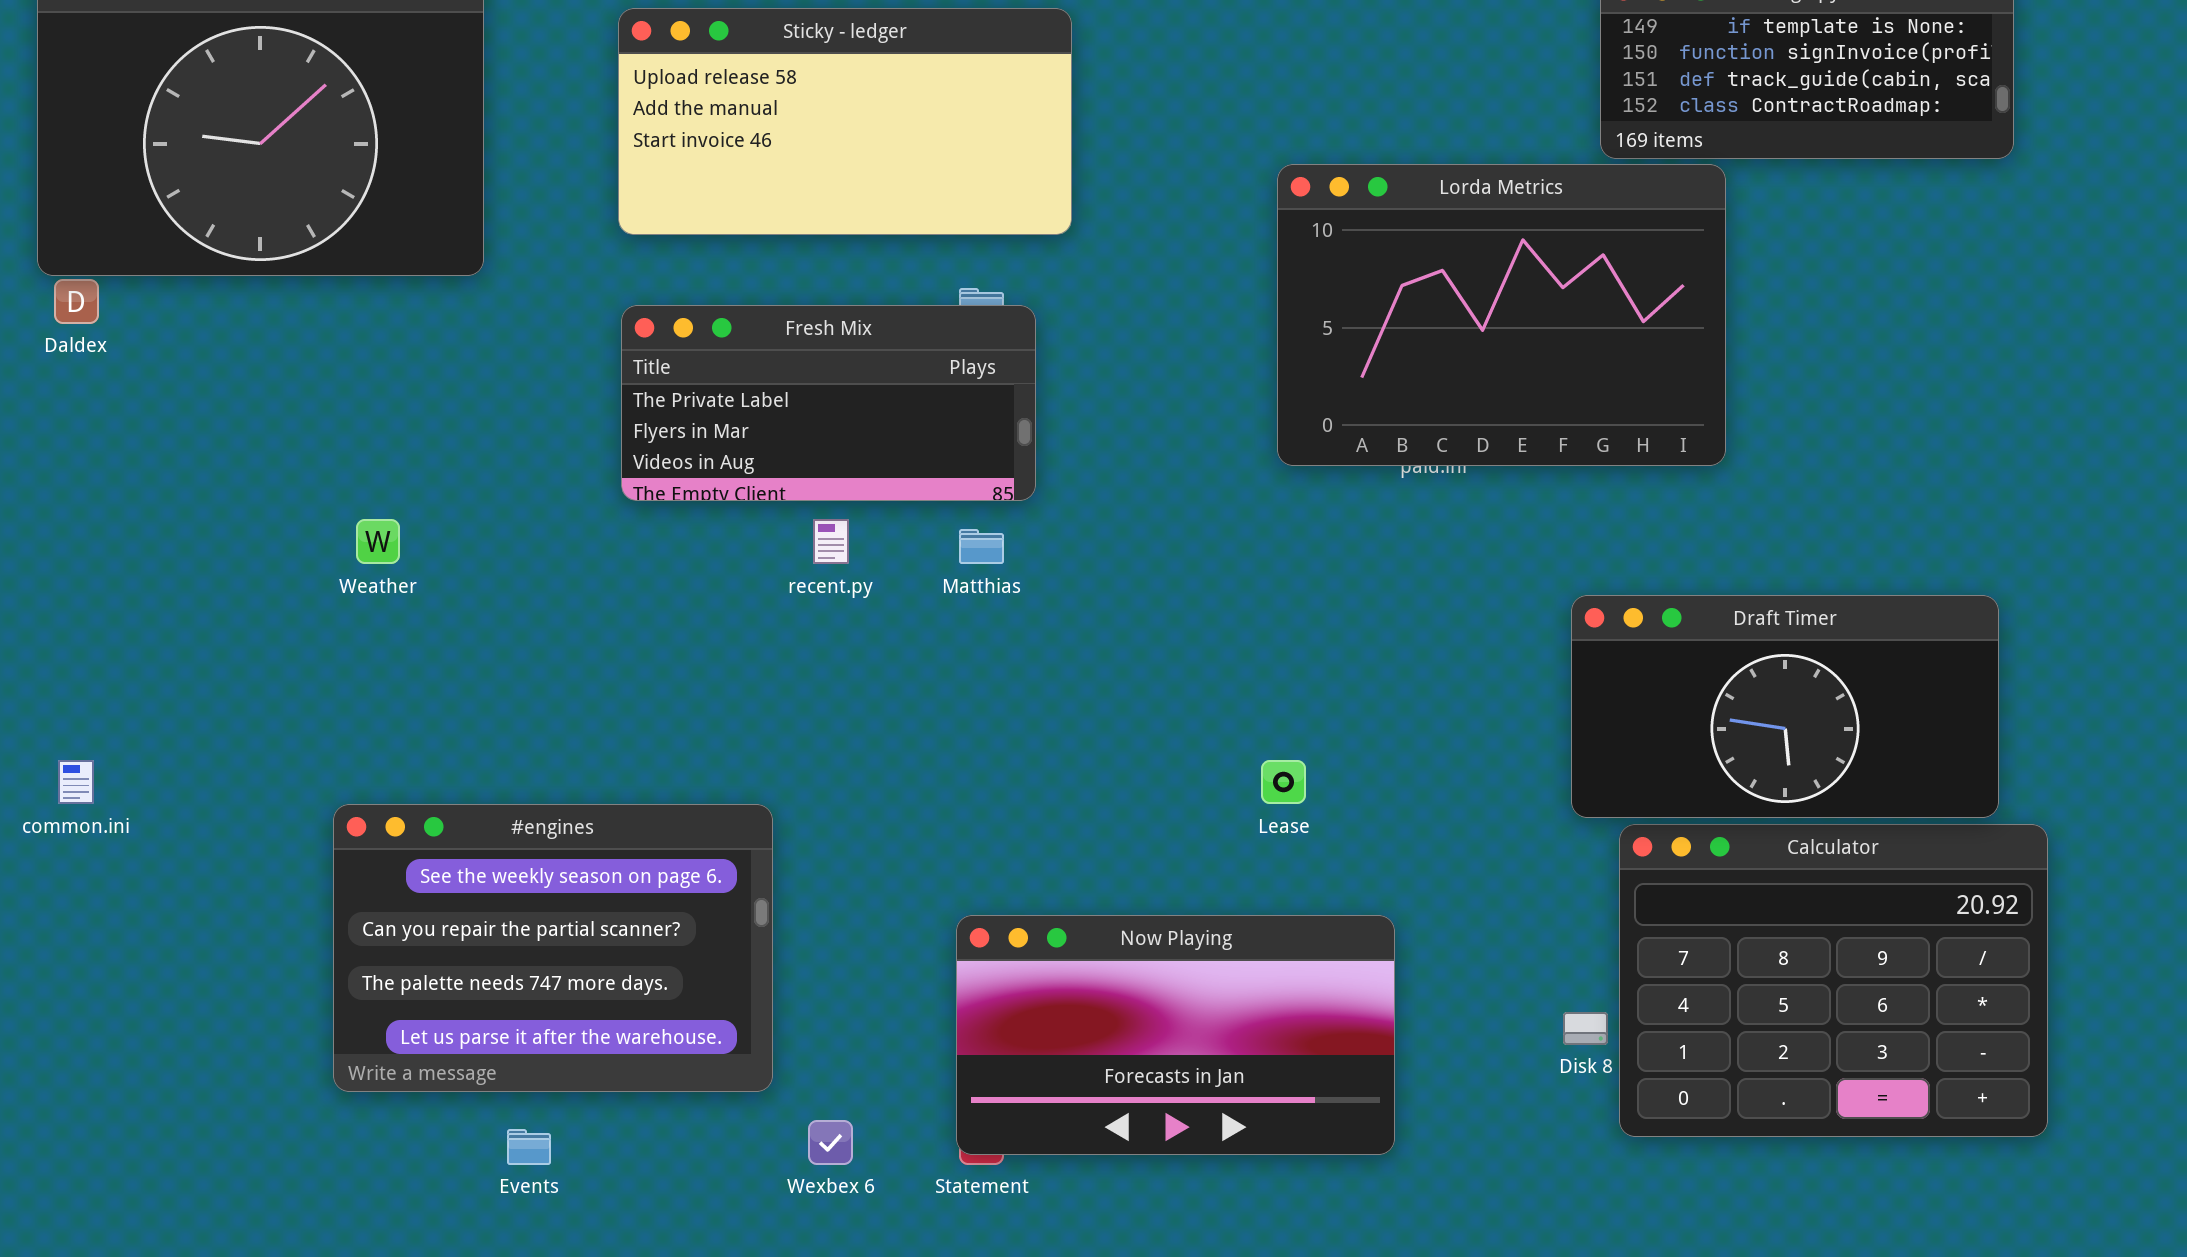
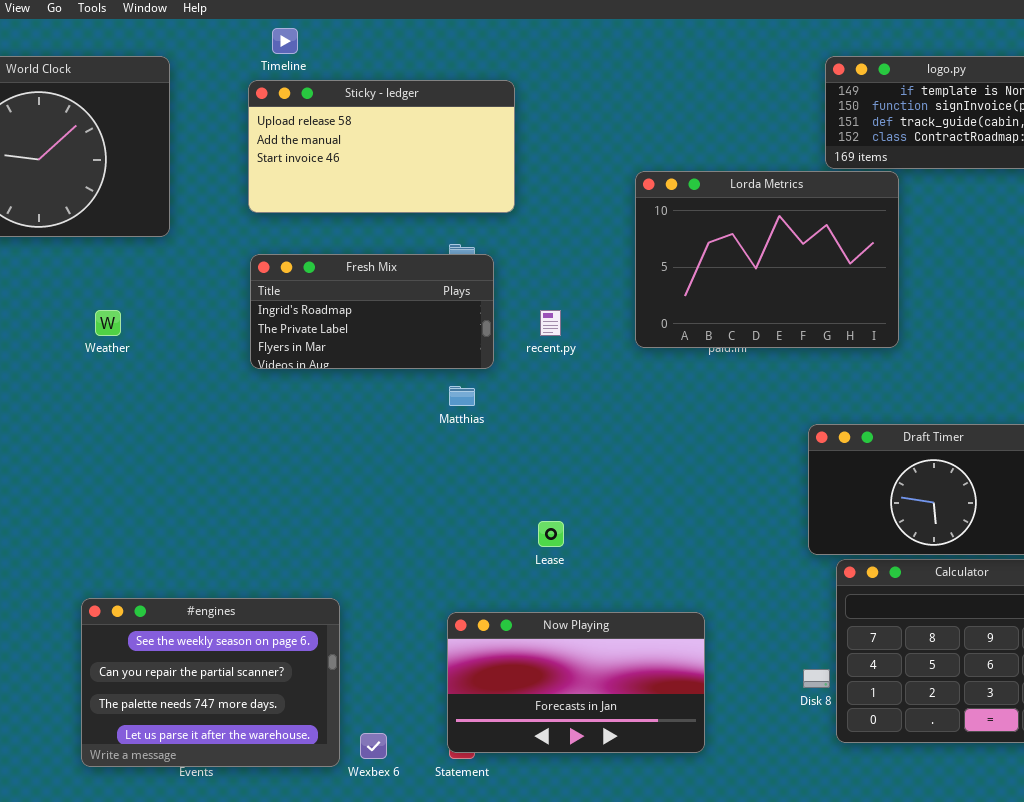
Fresh Mix: [621,305,1036,501] -> [250,254,494,369], scrolled up 1 row
Weather: [356,519,400,564] -> [95,310,121,336], moved
recent.py: [813,519,849,564] -> [540,310,561,336], moved
Lease: [1261,760,1306,804] -> [538,521,564,547], moved
#engines: [333,804,773,1092] -> [81,598,340,767], moved

